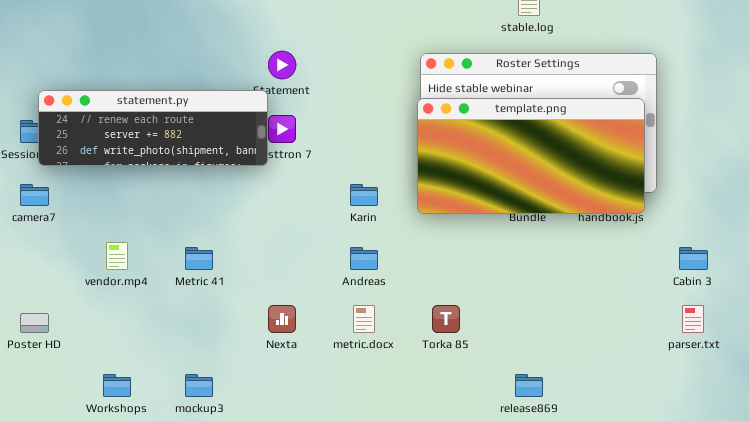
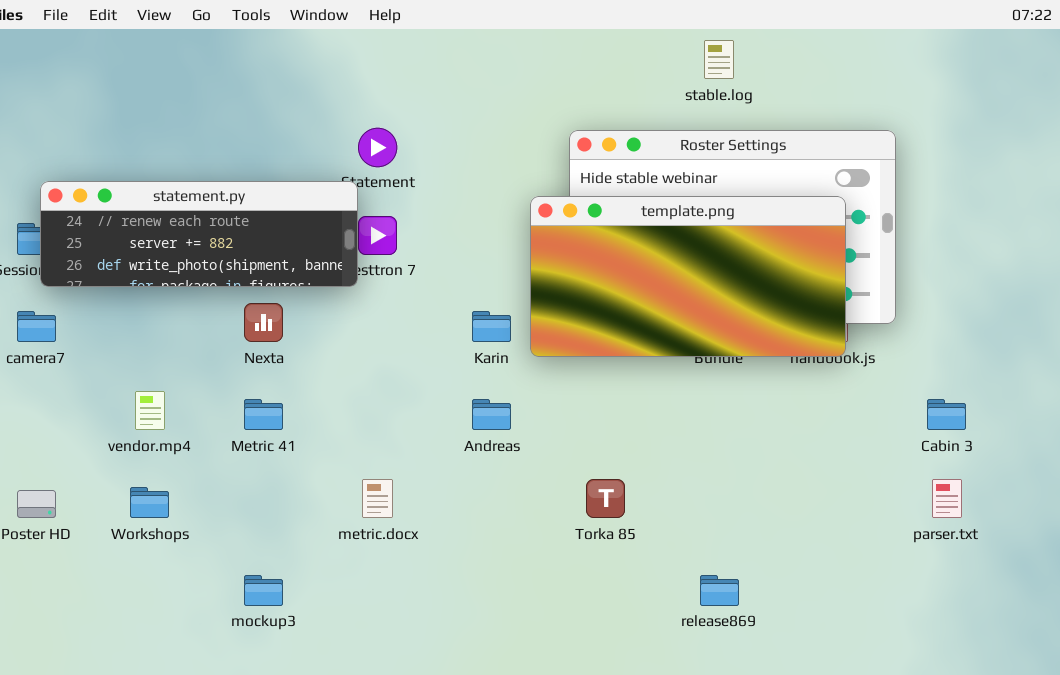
template.png: [417,98,645,214] -> [530,196,846,357], moved
Nexta: [268,305,296,333] -> [244,303,283,342], moved
metric.docx: [353,305,375,333] -> [362,479,393,518], moved
Workshops: [103,374,131,397] -> [130,487,169,518], moved

